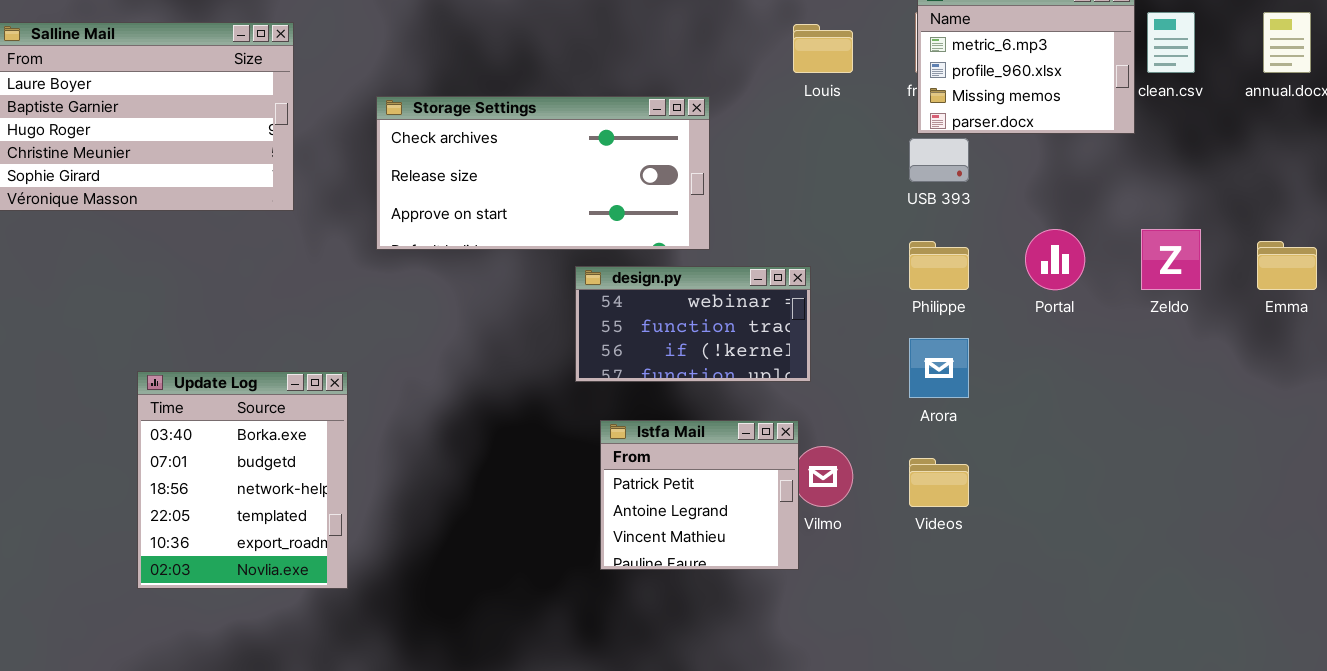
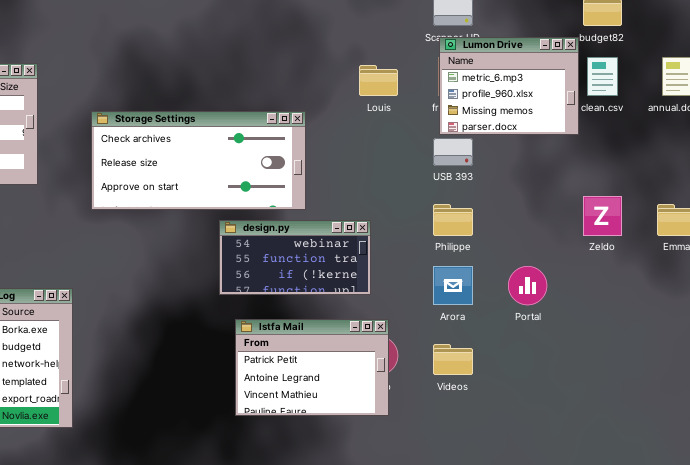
Portal: [1025,229,1085,290] -> [508,266,547,305], moved
Istfa Mail: [600,420,799,570] -> [235,319,389,416], resized

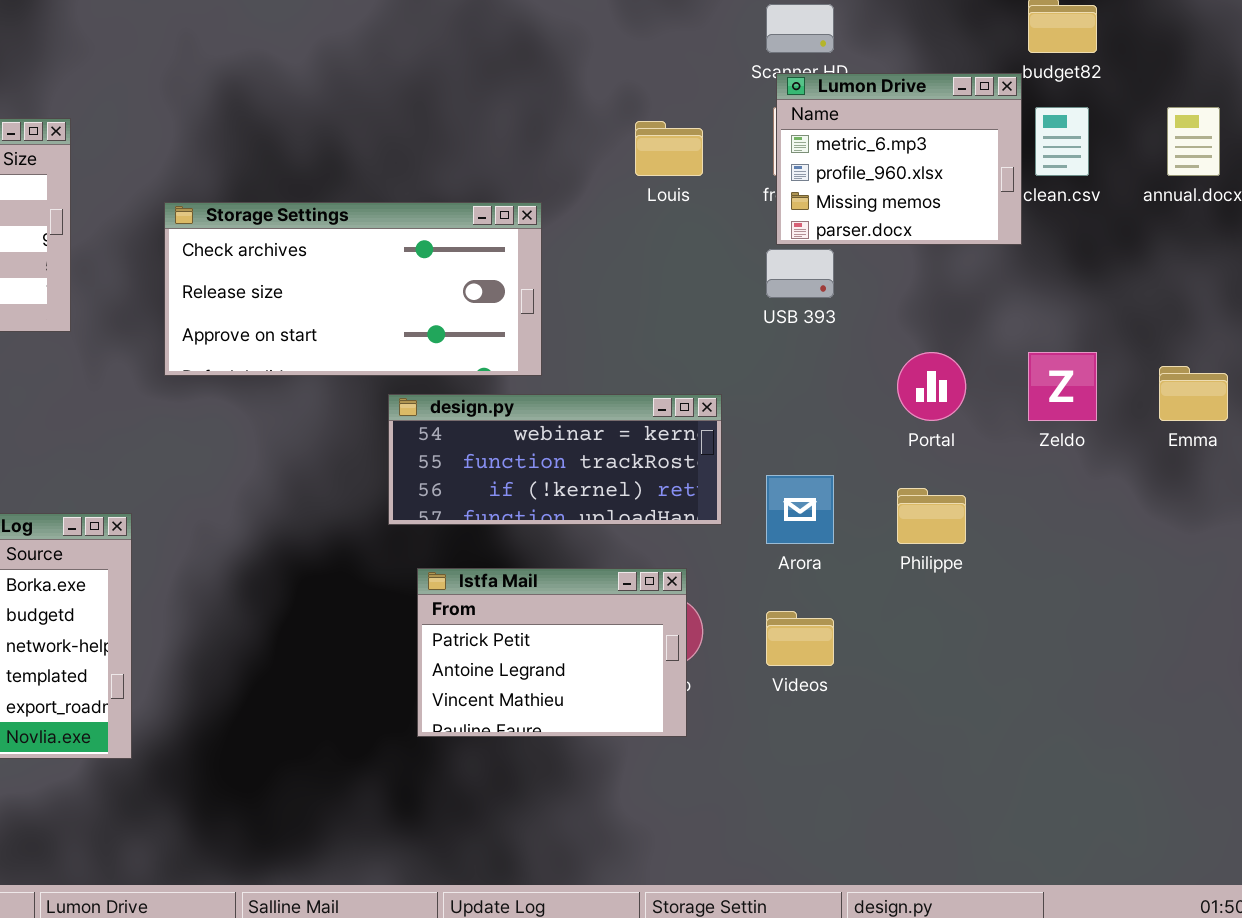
Philippe: [433,204,473,236] -> [897,488,966,544], moved
design.py: [219,220,371,295] -> [388,394,722,525], resized
Portal: [508,266,547,305] -> [897,352,966,421], moved

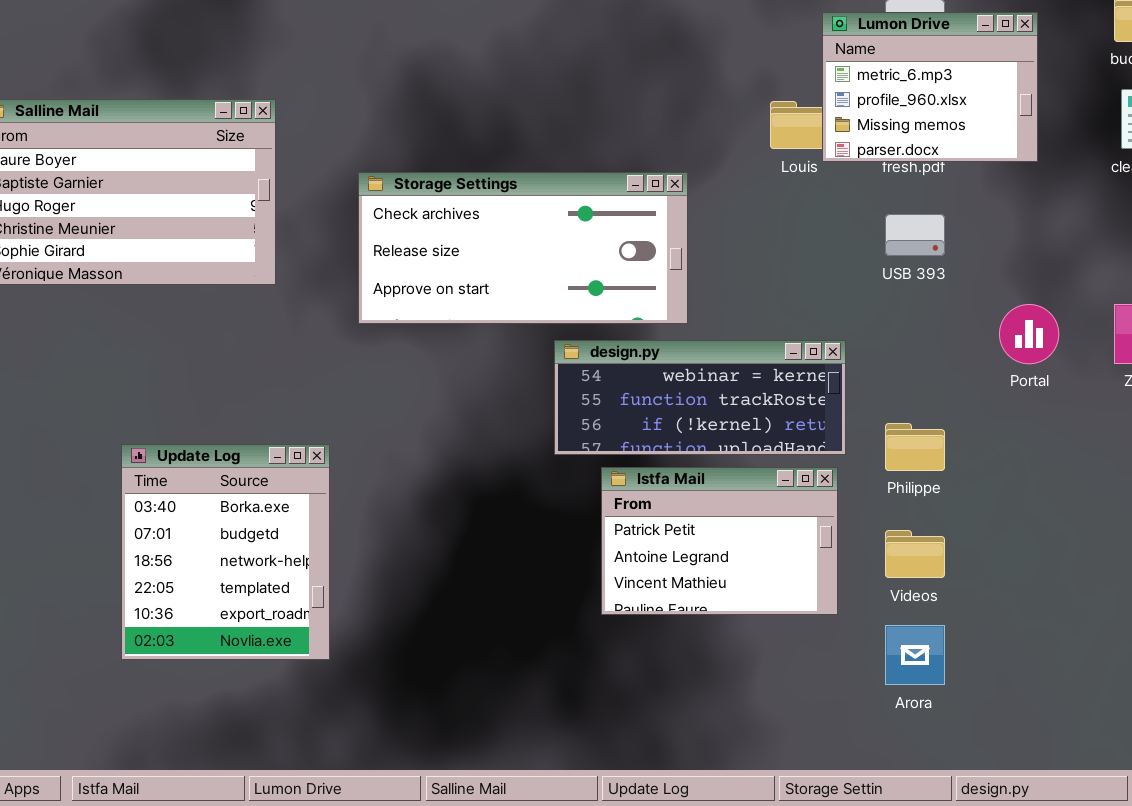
Lumon Drive: [776,73,1022,245] -> [822,12,1038,162], moved
Arora: [766,475,834,544] -> [885,625,945,685], moved
Philippe: [897,488,966,544] -> [885,423,945,471], moved
Istfa Mail: [417,568,687,737] -> [601,467,838,615], moved

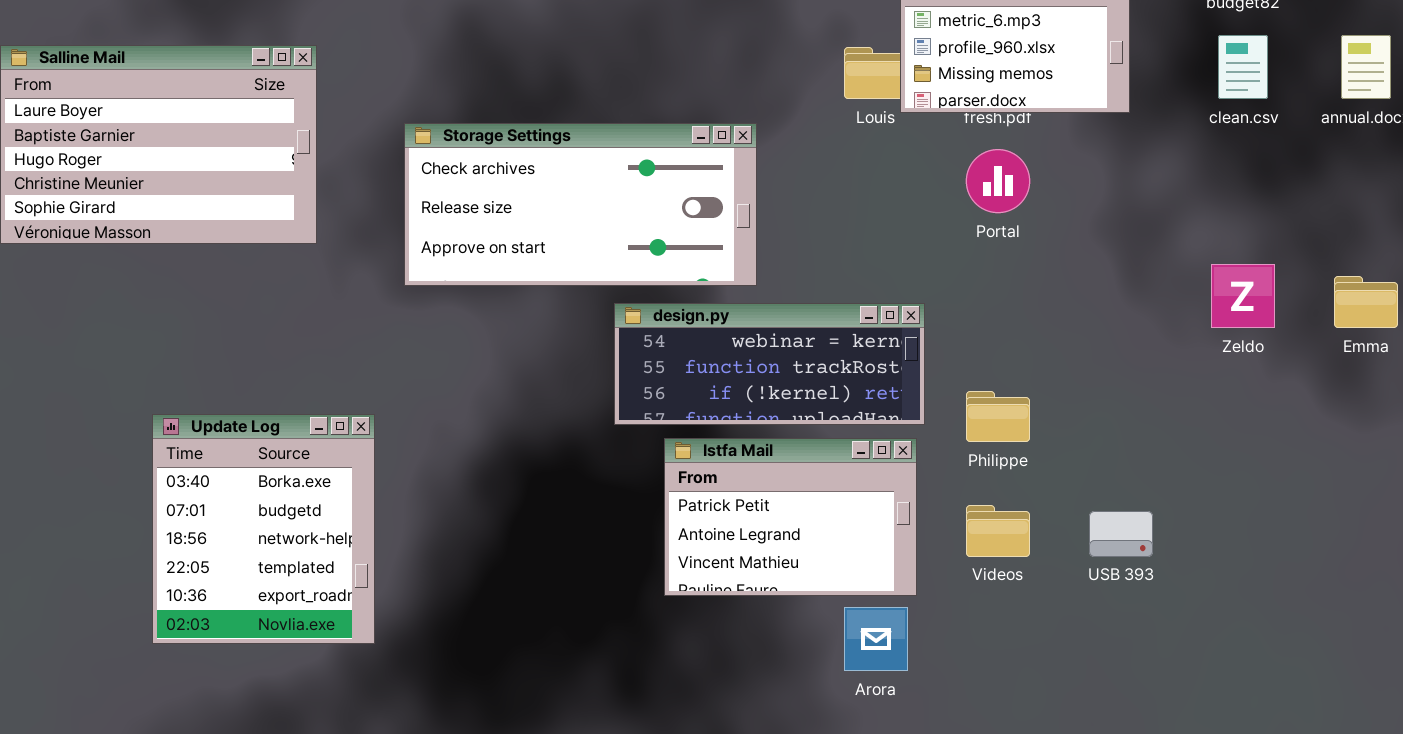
USB 393: [885,214,945,256] -> [1089,511,1153,557], moved
Portal: [999,304,1059,364] -> [966,149,1030,213], moved
Arora: [885,625,945,685] -> [844,607,908,671], moved

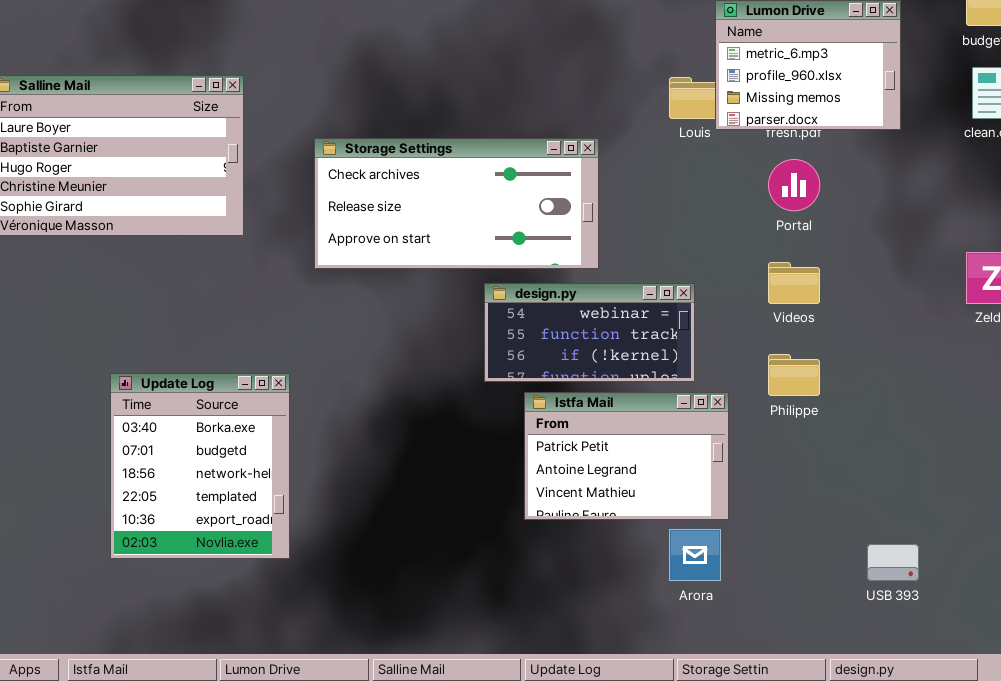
design.py: [614,303,925,425] -> [484,283,695,382], resized
Videos: [966,505,1030,557] -> [768,262,820,304], moved
USB 393: [1089,511,1153,557] -> [867,544,919,581], moved

